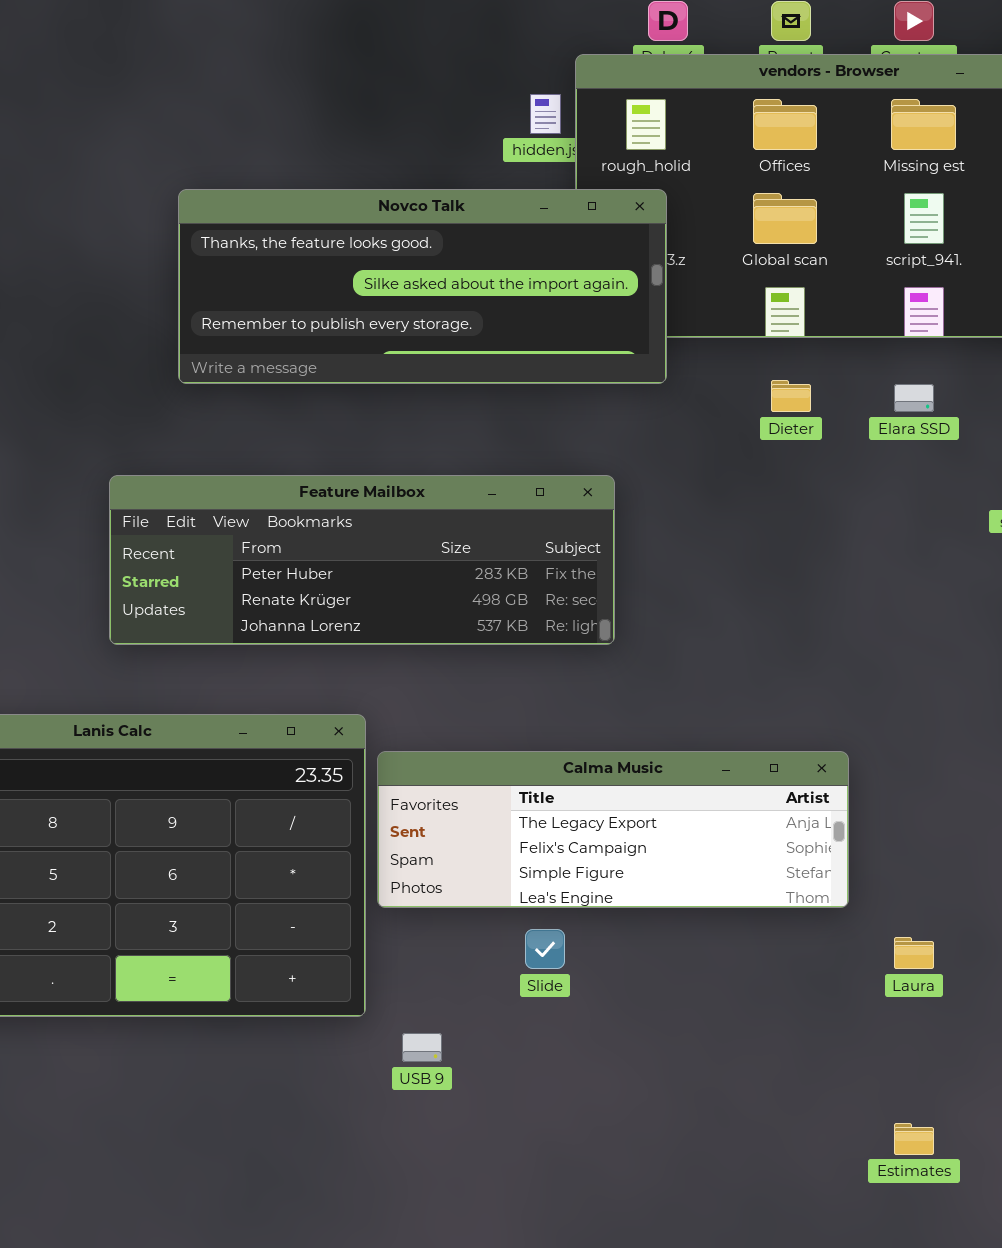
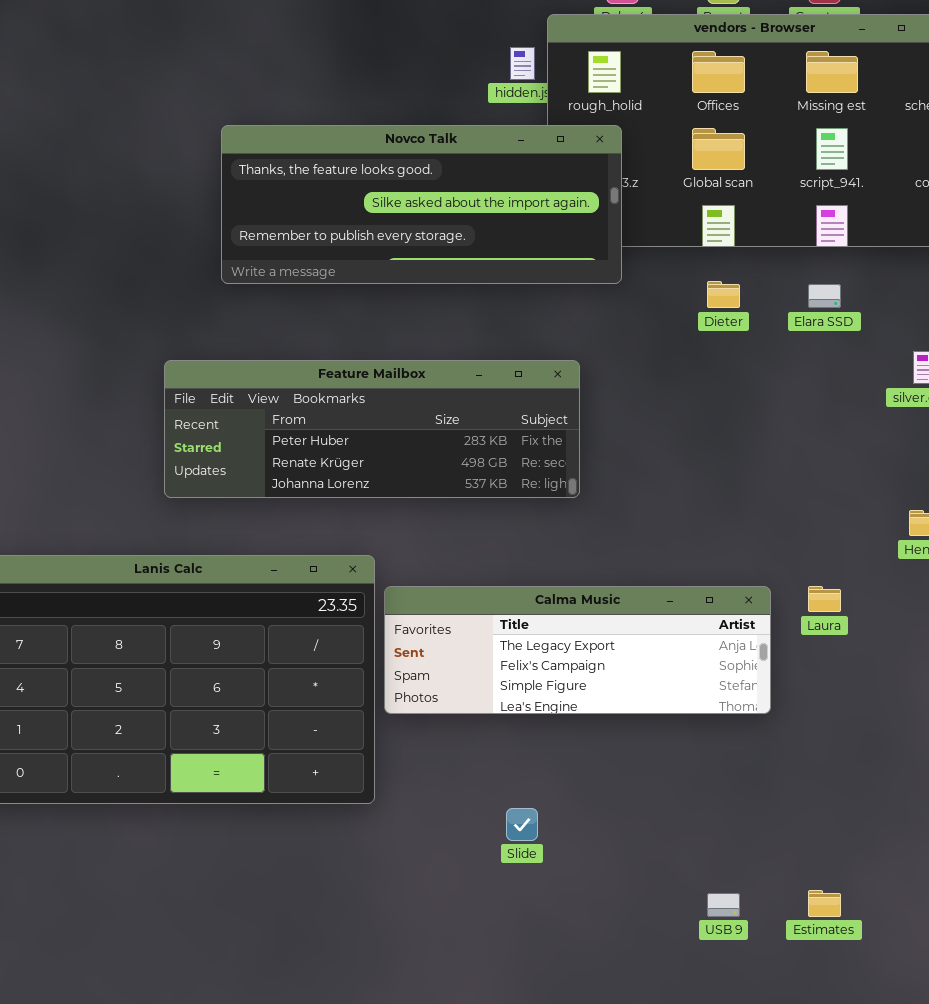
Slide: [525,929,565,969] -> [506,808,538,841], moved
Laura: [894,937,934,969] -> [808,586,841,612], moved
USB 9: [402,1033,442,1062] -> [707,893,740,917], moved

